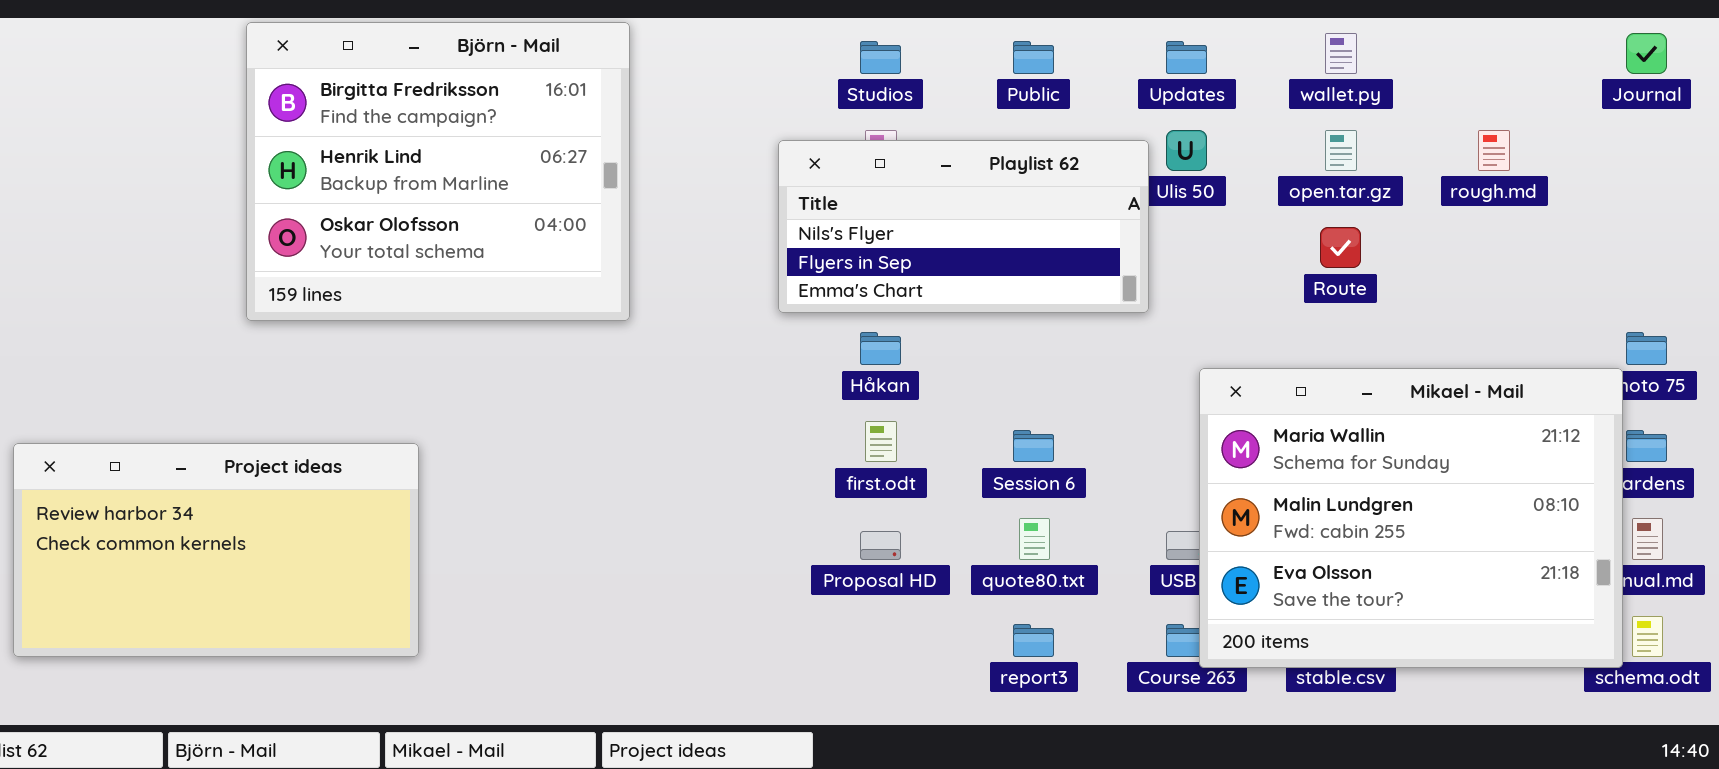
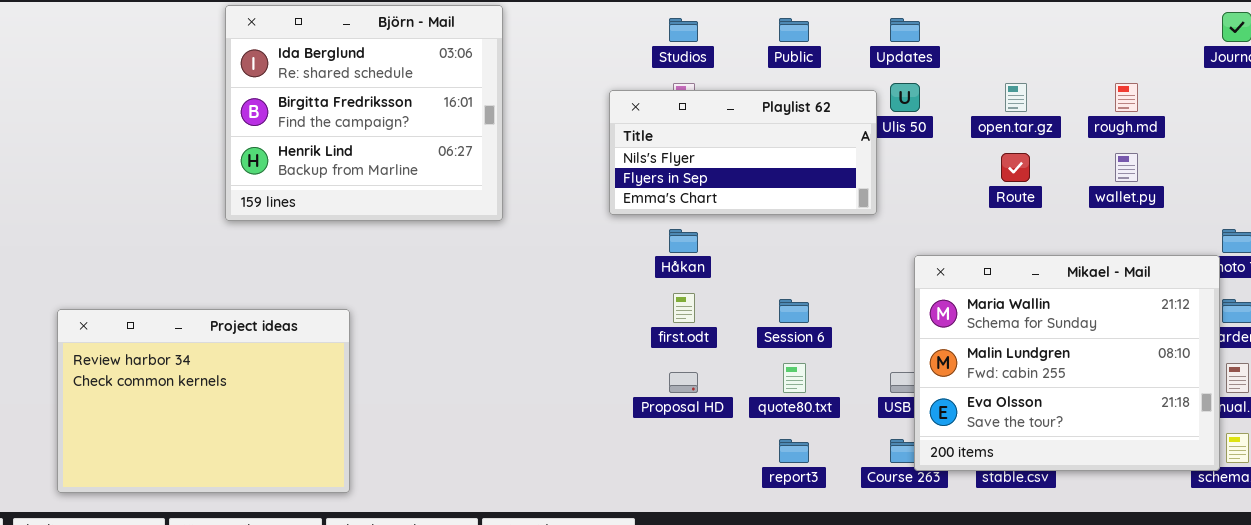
Björn - Mail: [246,22,630,321] -> [225,5,503,221], scrolled up 1 row
wallet.py: [1325,33,1357,74] -> [1115,153,1138,182], moved
Project ideas: [13,443,419,657] -> [57,309,350,493], resized

